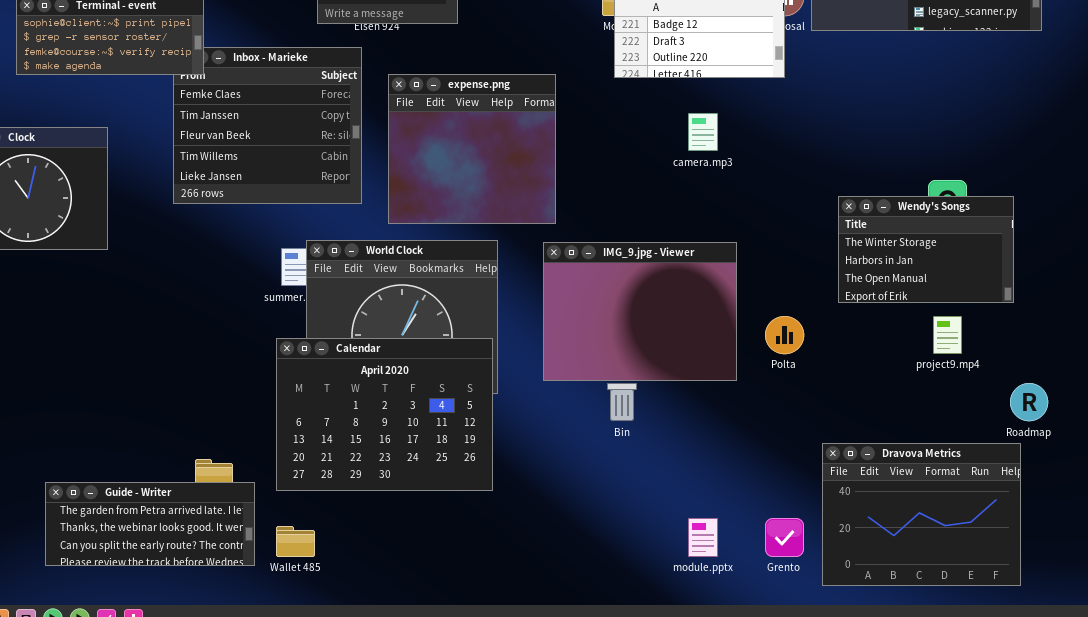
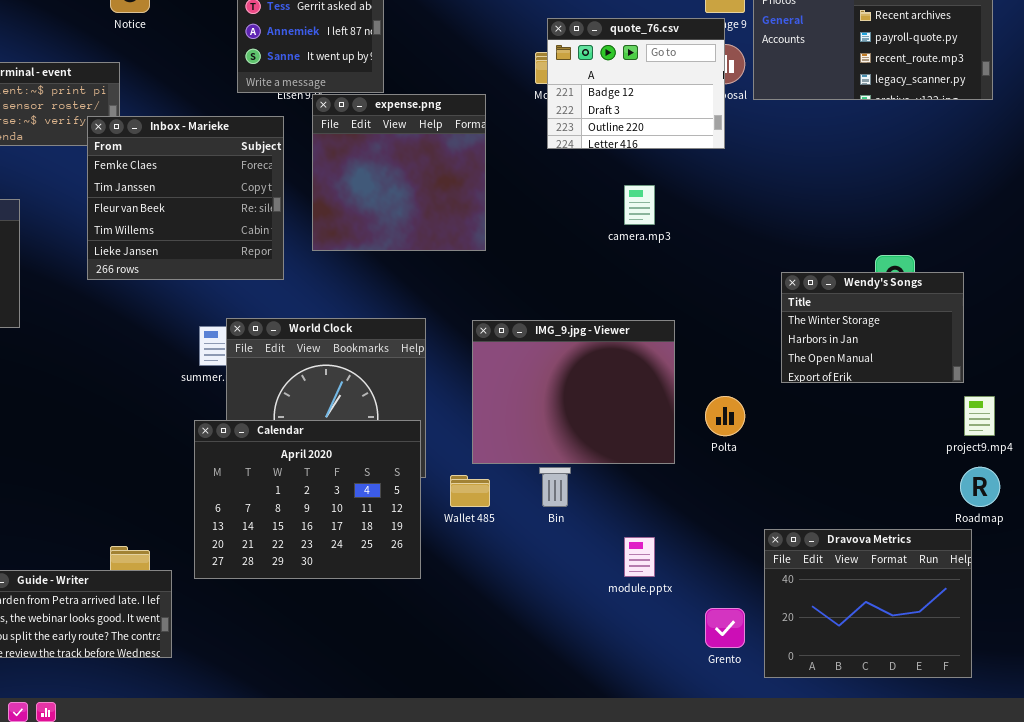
Inbox - Marieke: [173,47,362,204] -> [87,116,284,280], raised
expense.png: [388,74,556,224] -> [312,94,486,251], moved
project9.mp4: [933,316,962,354] -> [964,396,995,436], moved
module.pptx: [688,518,718,557] -> [624,537,655,577], moved
Wallet 485: [276,526,315,557] -> [450,475,490,507], moved

